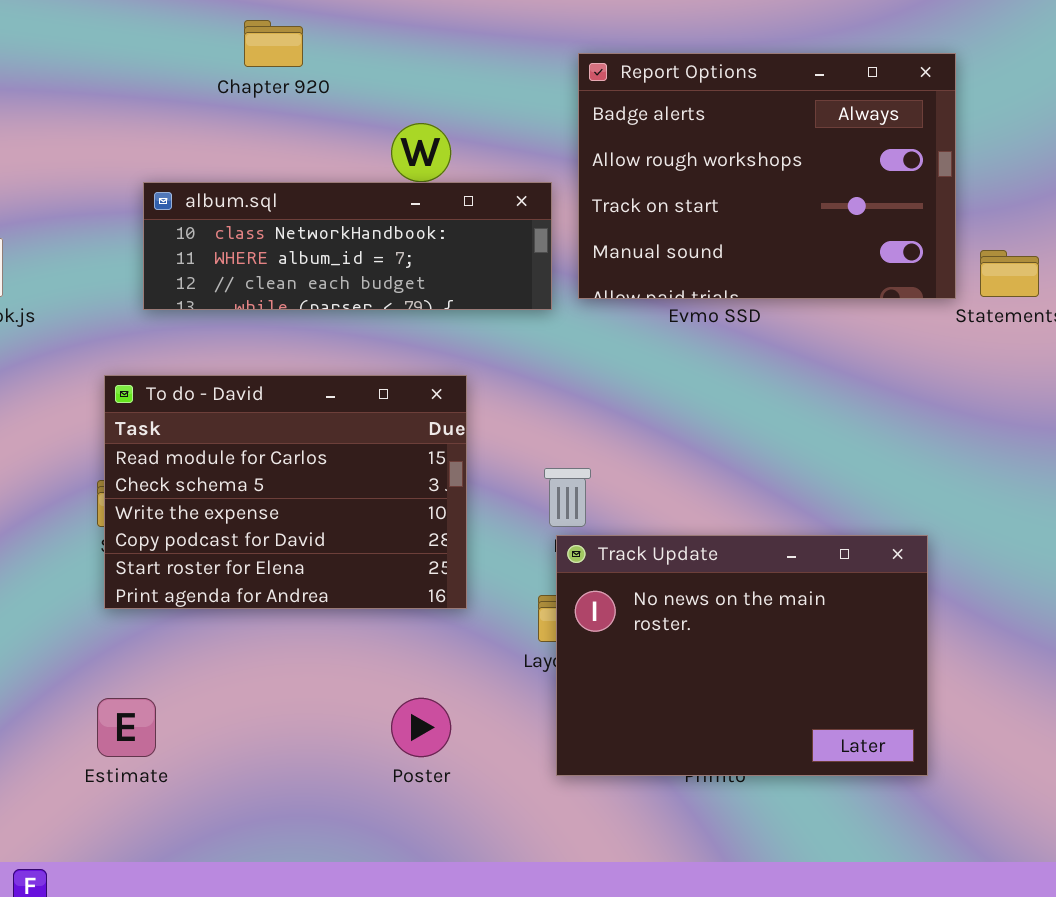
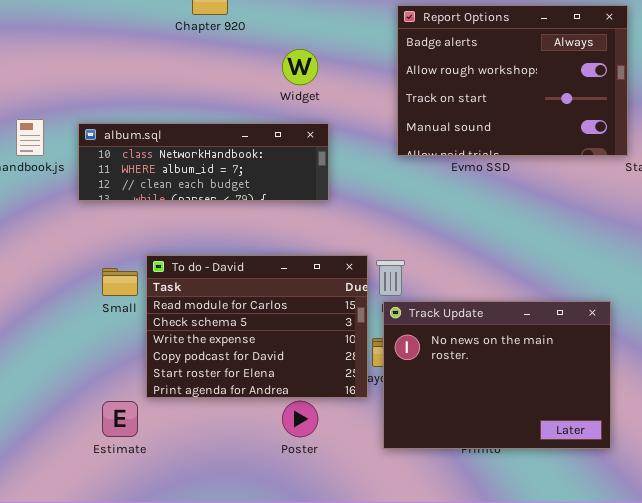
album.sql: [143,182,552,310] -> [78,123,329,201], moved
To do - David: [104,375,467,609] -> [146,255,368,398], moved

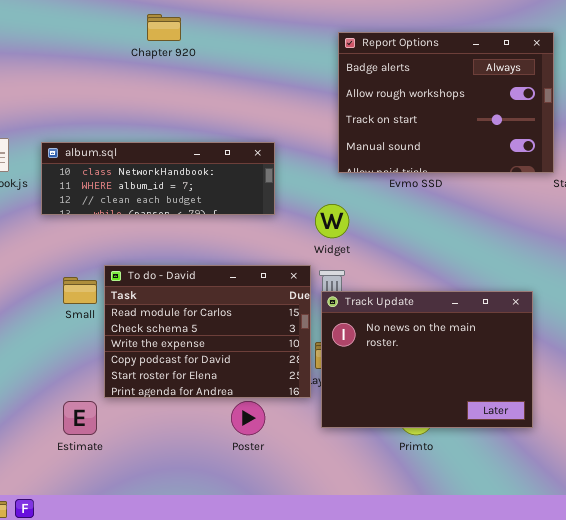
Widget: [282,49,318,85] -> [315,204,349,238], moved
Track Update: [383,301,611,449] -> [321,291,533,428], moved

